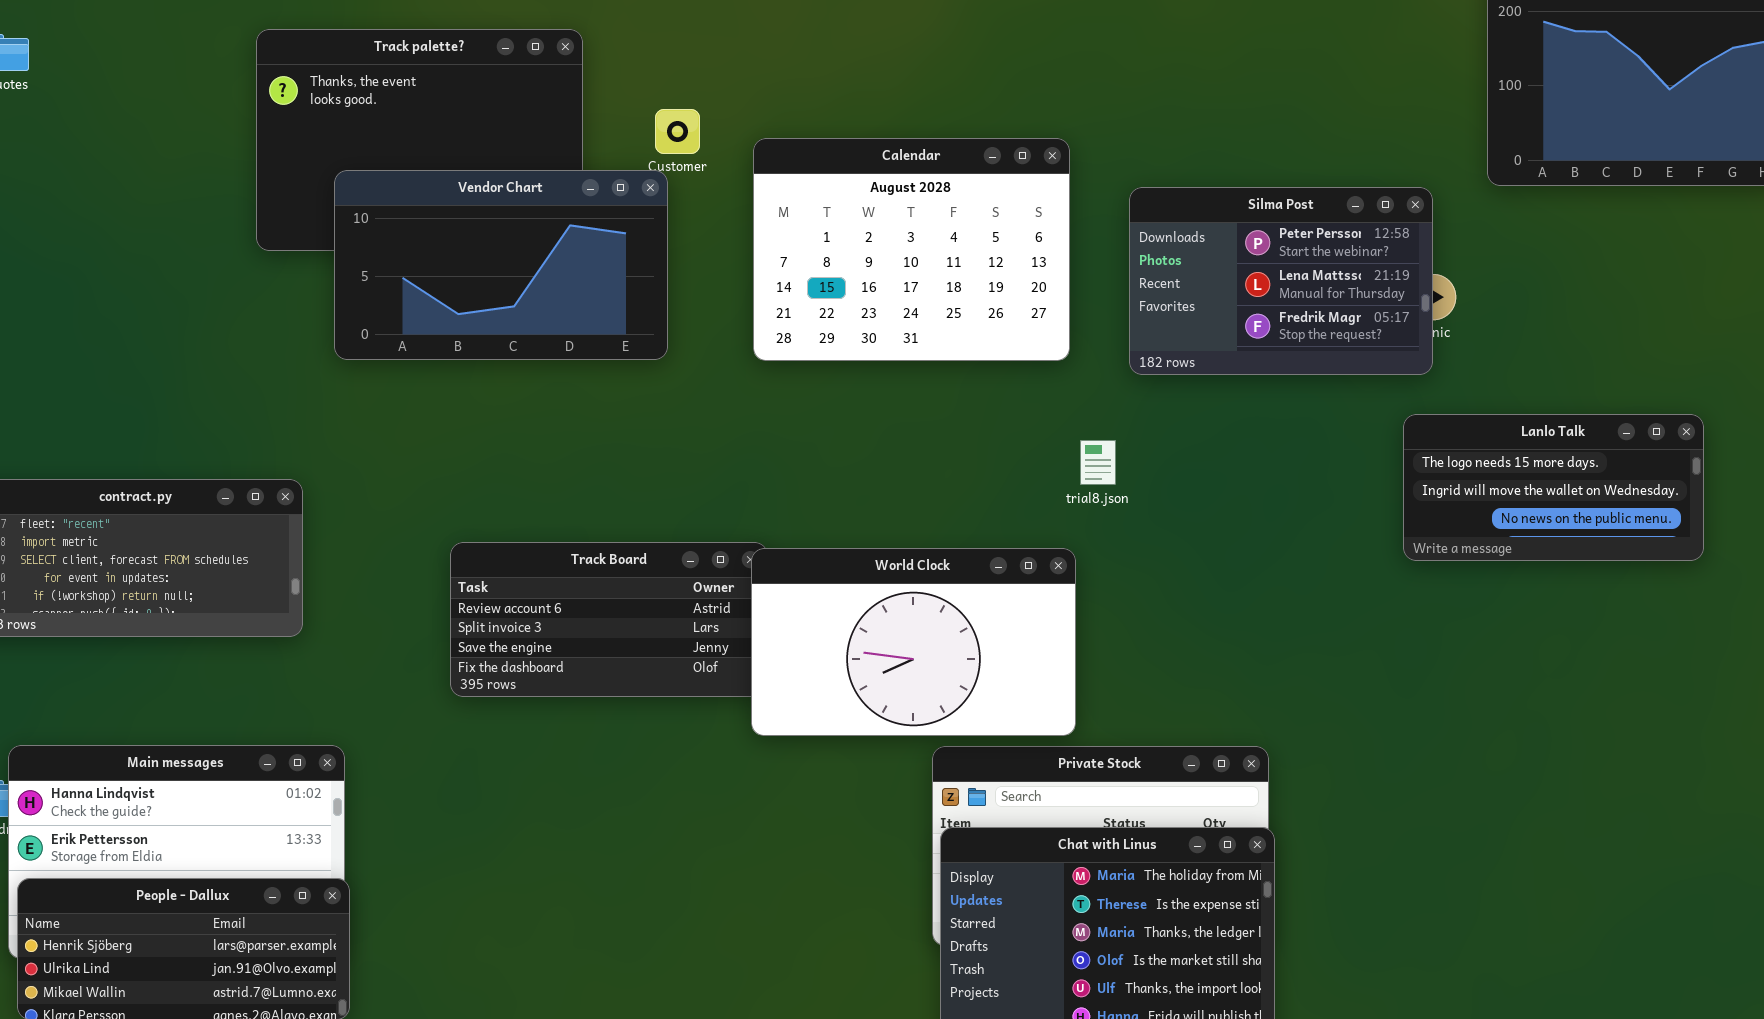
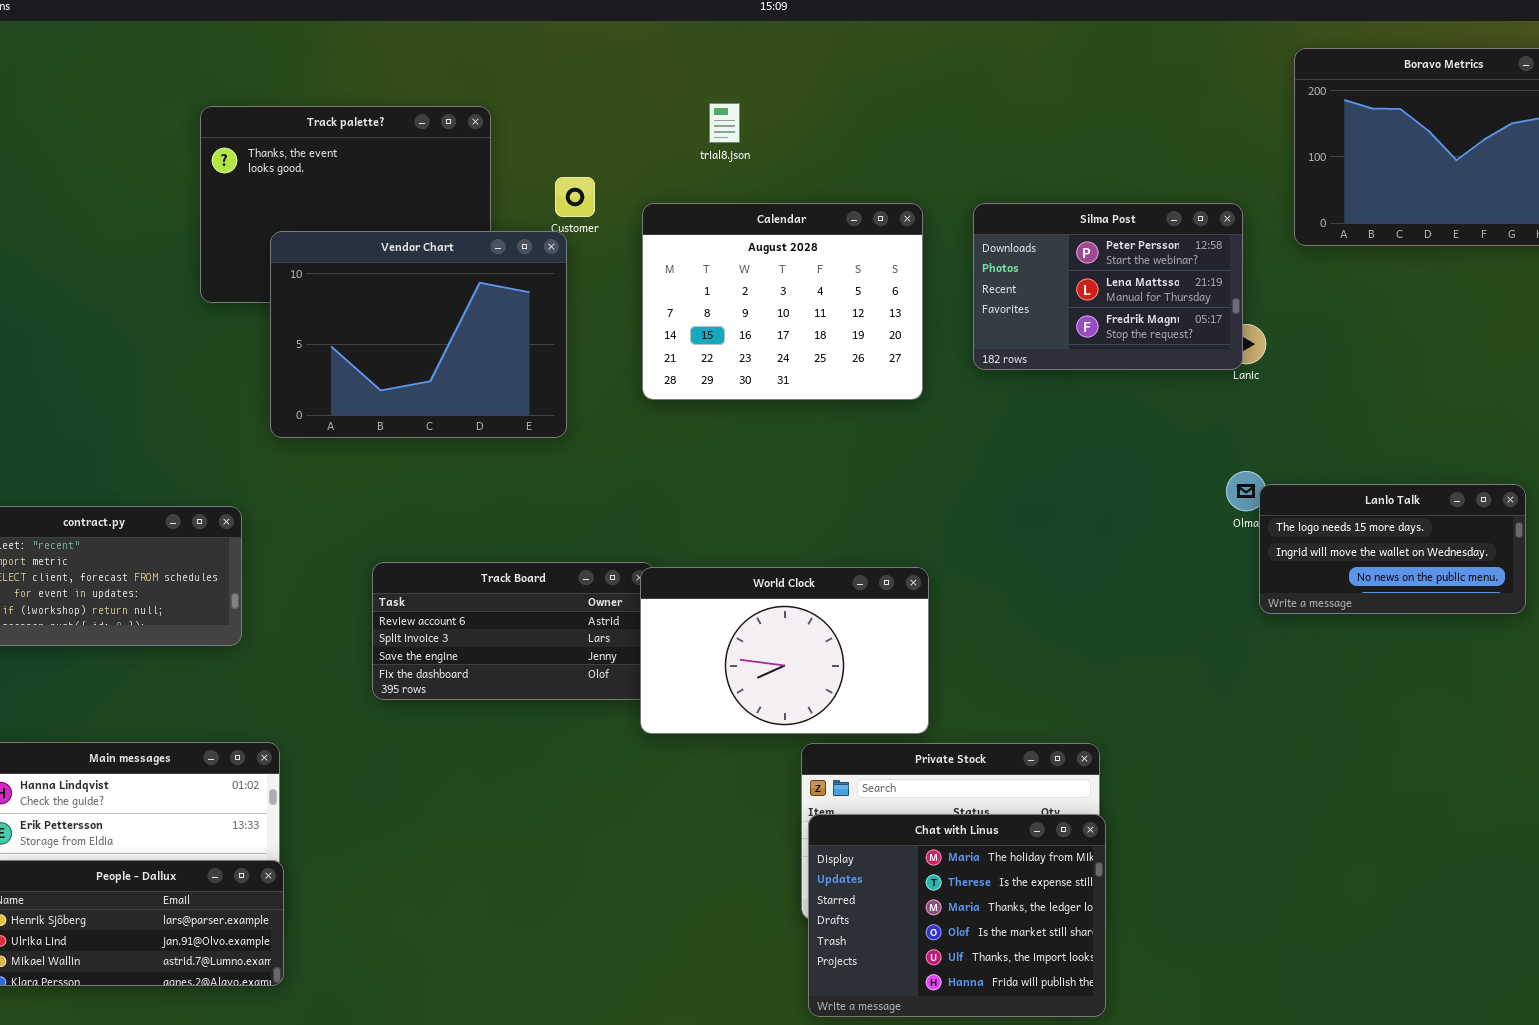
Vendor Chart: [334,170,668,360] -> [270,231,567,438], resized
Silma Post: [1129,187,1433,375] -> [973,203,1243,370], moved
Lanlo Talk: [1403,414,1704,561] -> [1259,484,1526,614], moved
trial8.json: [1080,440,1116,485] -> [709,103,740,143], moved

